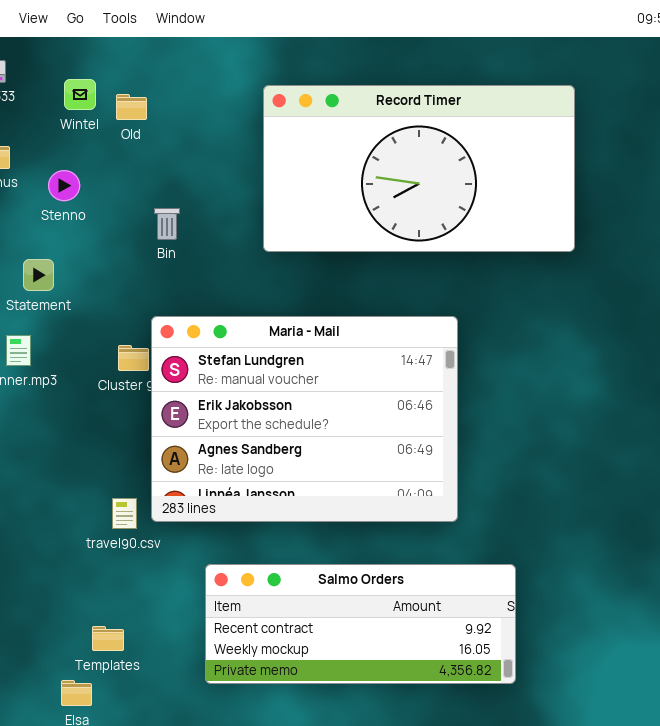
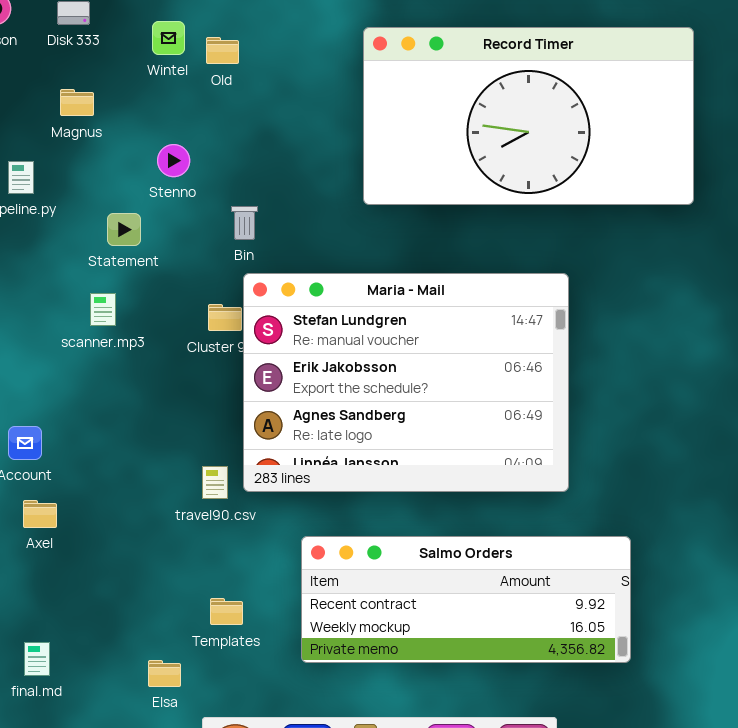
Stenno: [48,170,80,201] -> [157,144,190,177], moved
Bin: [154,208,180,240] -> [231,206,258,240], moved
Templates: [92,626,124,651] -> [210,598,243,625], moved

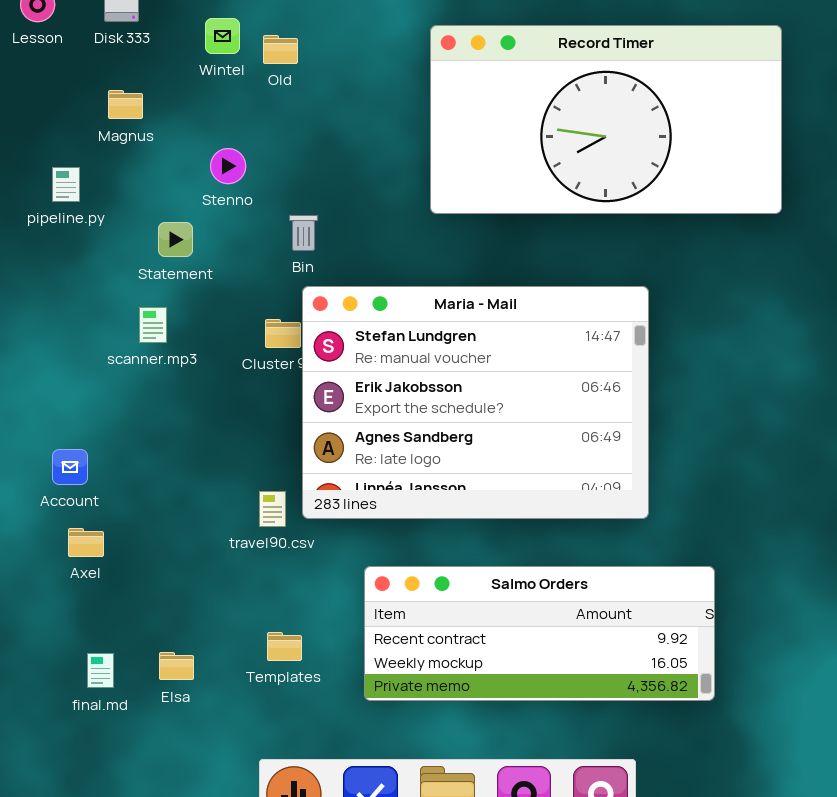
final.md: [24,642,50,676] -> [87,653,114,688], moved
Elsa: [148,660,181,687] -> [159,652,194,680], moved

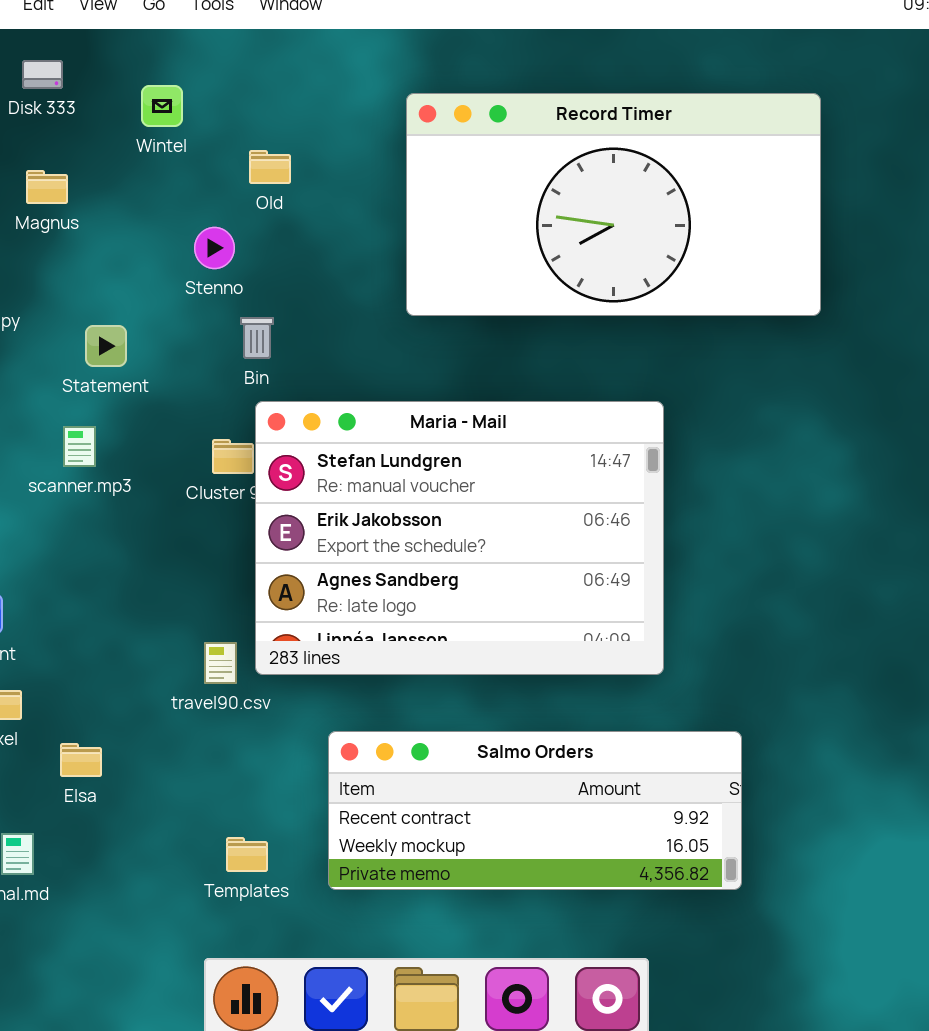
Old: [263,35,298,64] -> [249,150,291,184], moved
Stenno: [210,148,246,184] -> [194,227,235,269], moved
Templates: [267,632,302,661] -> [226,837,268,872], moved
Elsa: [159,652,194,680] -> [60,743,102,777], moved

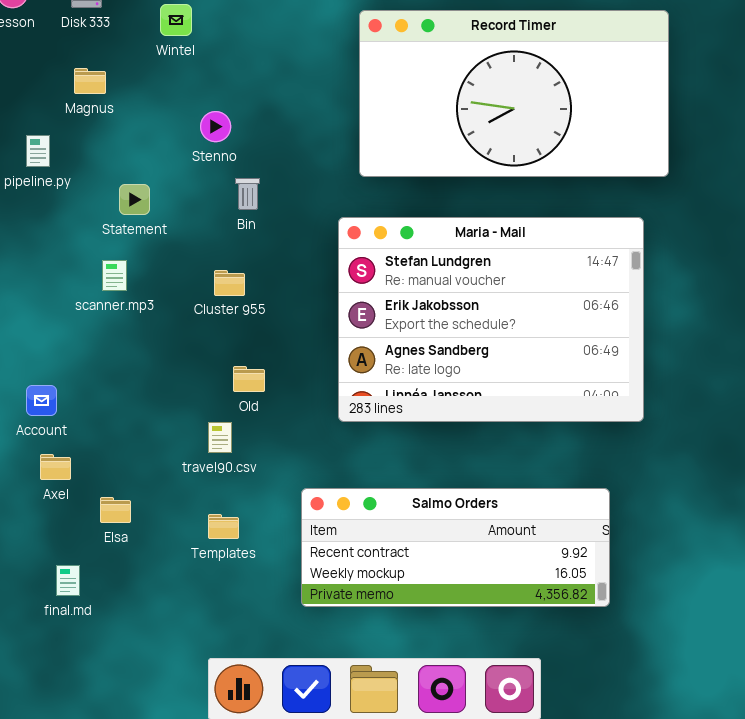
Old: [249,150,291,184] -> [233,366,265,392], moved
Maria - Mail: [255,401,664,675] -> [338,217,644,422], moved
Templates: [226,837,268,872] -> [208,514,239,539], moved

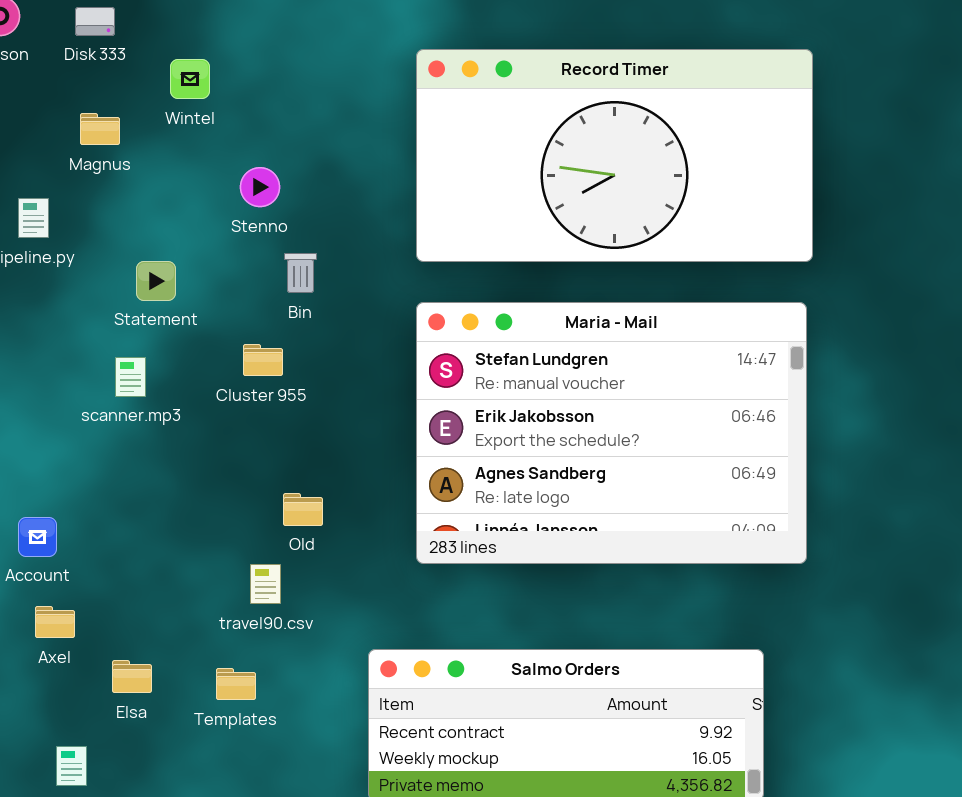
Wintel: [160,4,192,36] -> [170,59,210,99], moved
Record Timer: [359,10,669,177] -> [416,49,813,262], moved
Cluster 955: [214,270,245,296] -> [243,344,283,376], moved
Templates: [208,514,239,539] -> [216,668,256,700], moved

